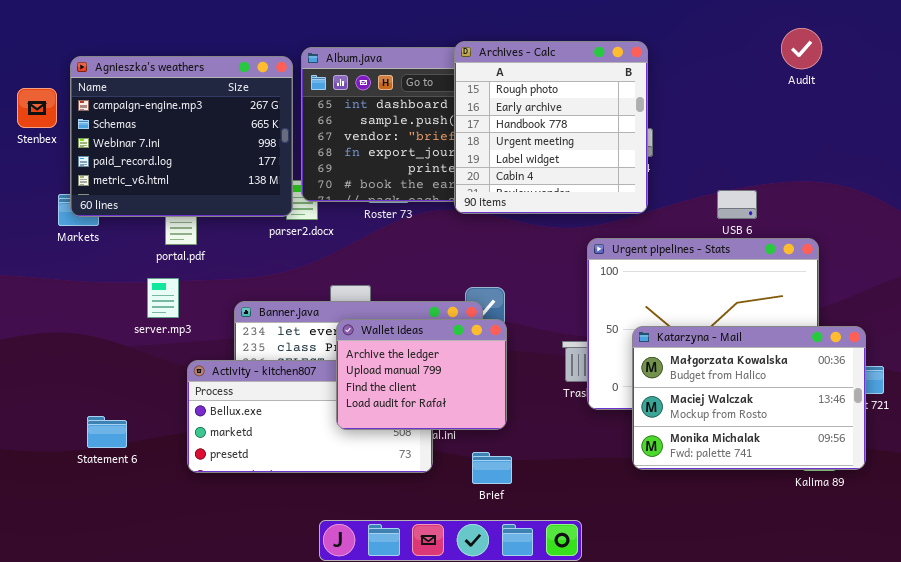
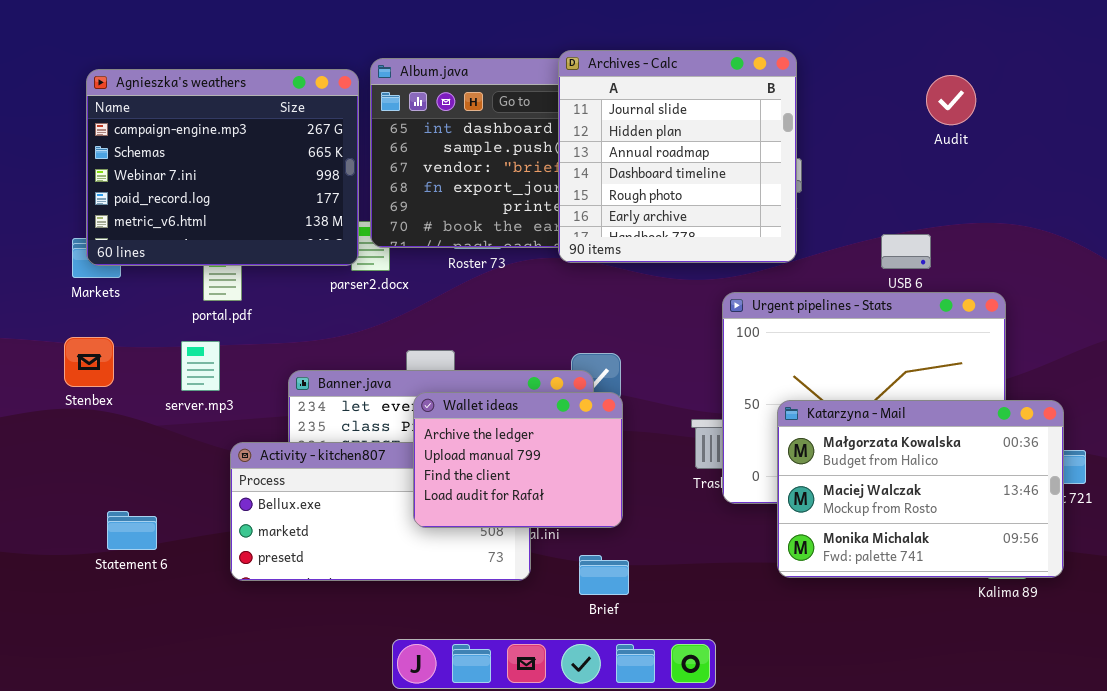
Audit: [781,28,822,69] -> [926,75,976,125], moved
Archives - Calc: [454,41,648,214] -> [558,50,797,263], scrolled up 4 rows
Stenbex: [17,88,57,128] -> [64,337,114,387], moved

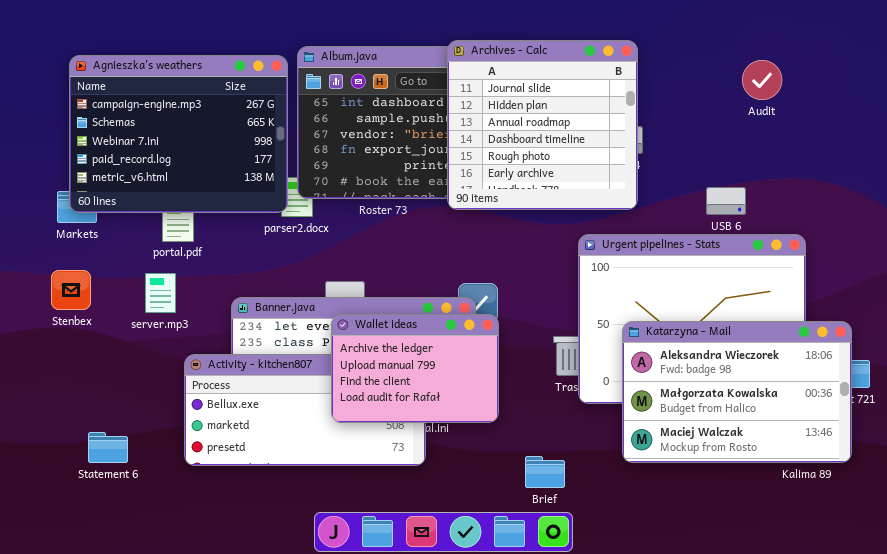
Katarzyna - Mail: [777,400,1064,578] -> [622,321,852,463], scrolled up 1 row
Statement 6: [107,511,157,550] -> [88,432,128,463], moved
Brief: [579,555,629,595] -> [525,456,565,488], moved

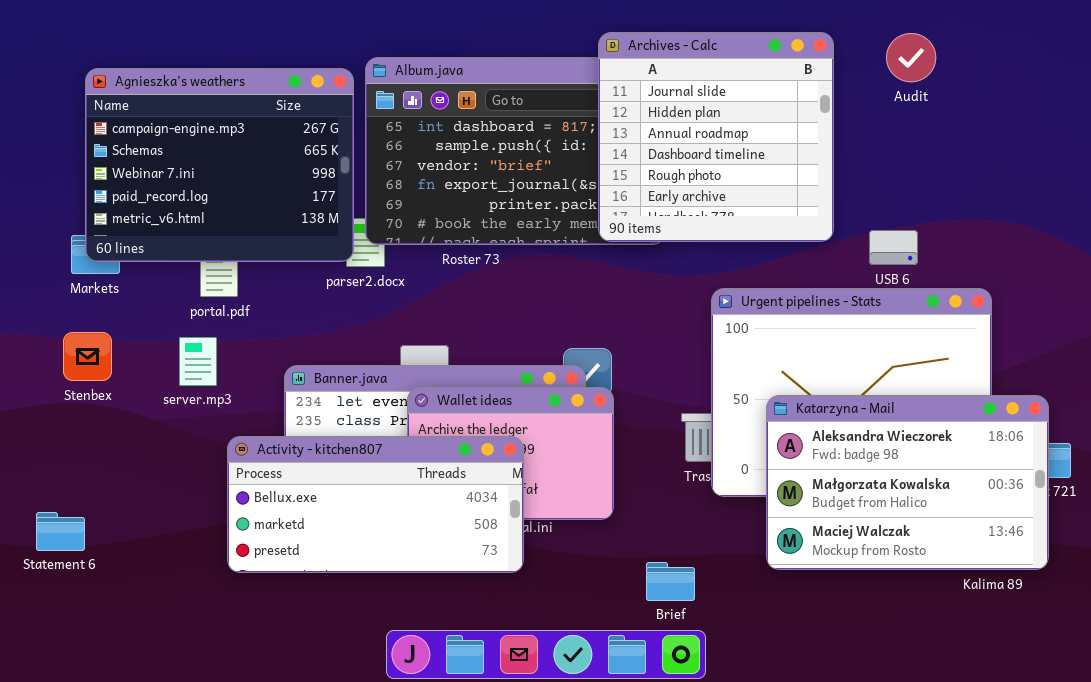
Archives - Calc: [447,40,638,210] -> [598,32,834,242], moved
Audit: [742,60,782,100] -> [886,33,936,82], moved
Activity - kitchen807: [184,354,426,466] -> [227,436,524,573], raised
Statement 6: [88,432,128,463] -> [36,512,85,551], moved

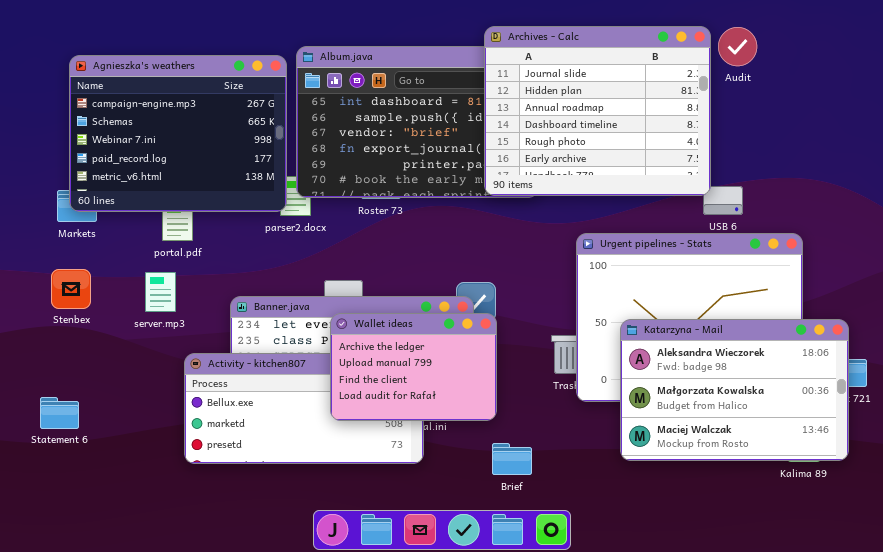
Archives - Calc: [598,32,834,242] -> [484,26,711,196], resized
Wallet ideas: [407,387,614,520] -> [330,313,497,421], raised
Statement 6: [36,512,85,551] -> [40,397,79,429], moved
Brief: [646,562,695,601] -> [492,443,532,475], moved

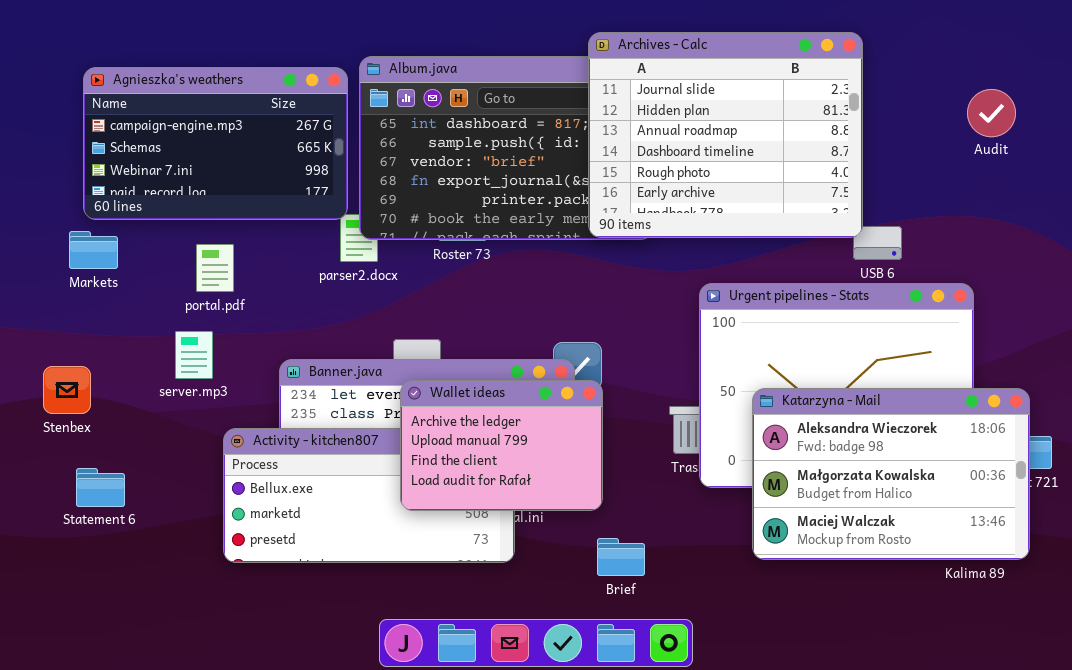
Audit: [718,27,757,66] -> [967,89,1016,137], moved
Agnieszka's weathers: [69,55,287,212] -> [83,67,348,220], resized
Stenbex: [51,269,91,309] -> [43,366,91,414], moved
Statement 6: [40,397,79,429] -> [76,468,125,507], moved

